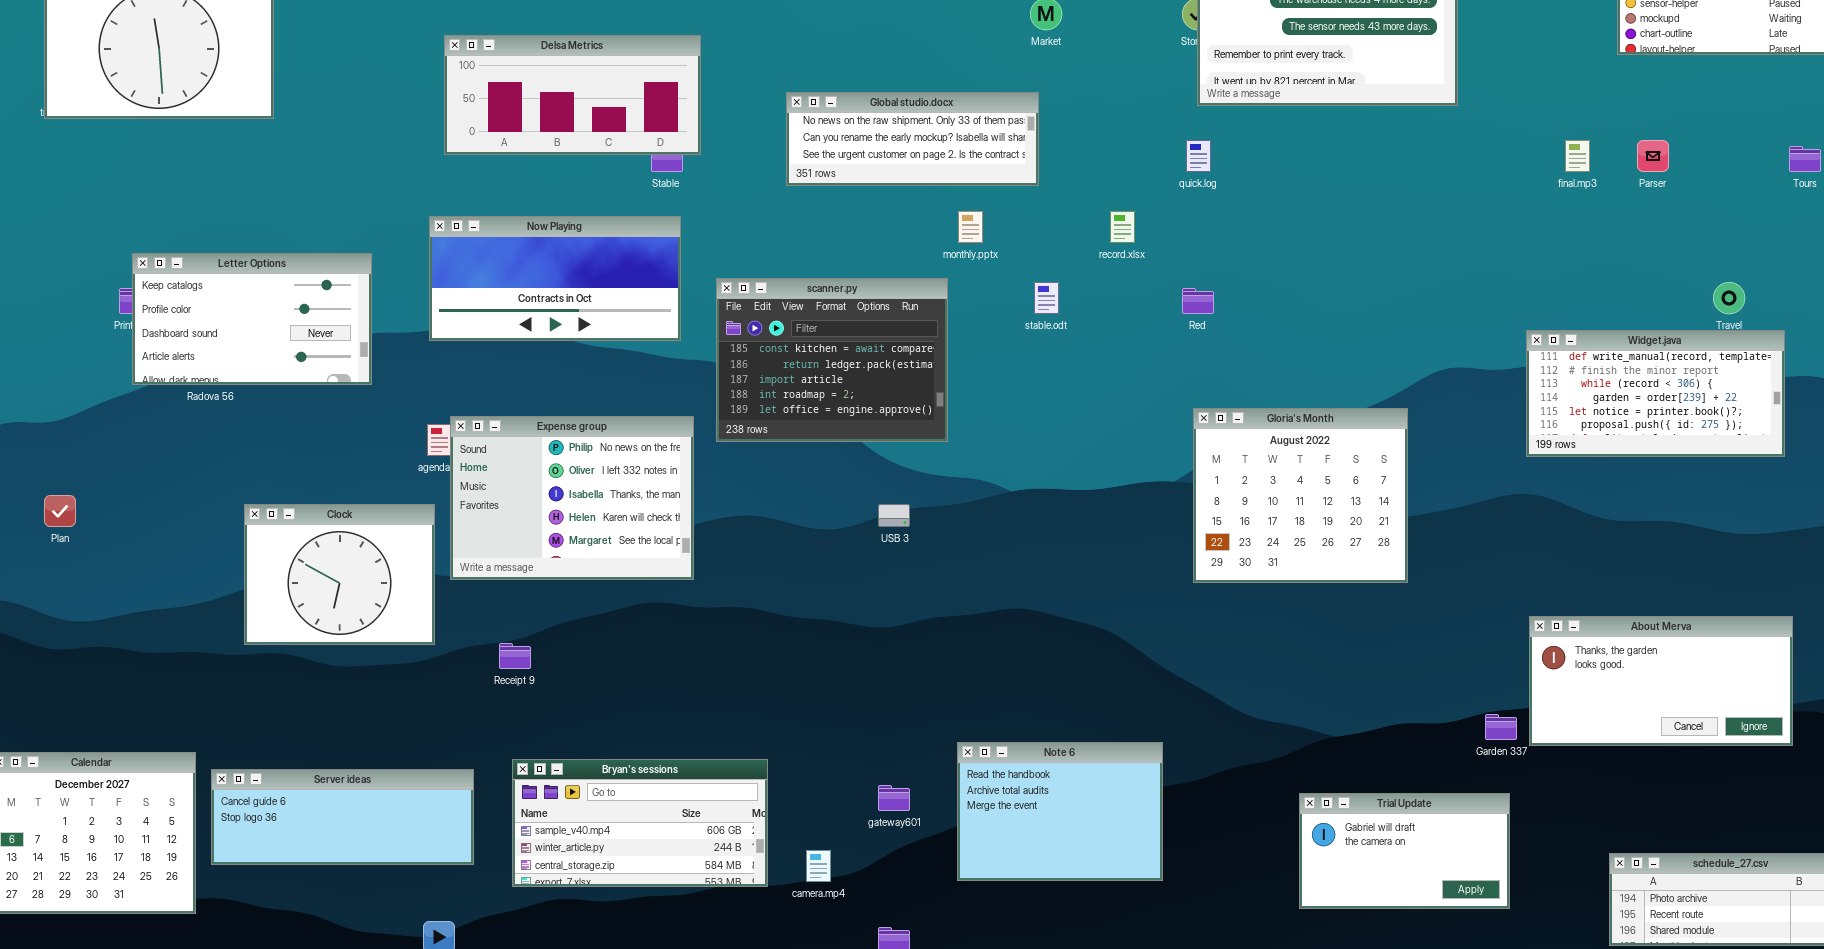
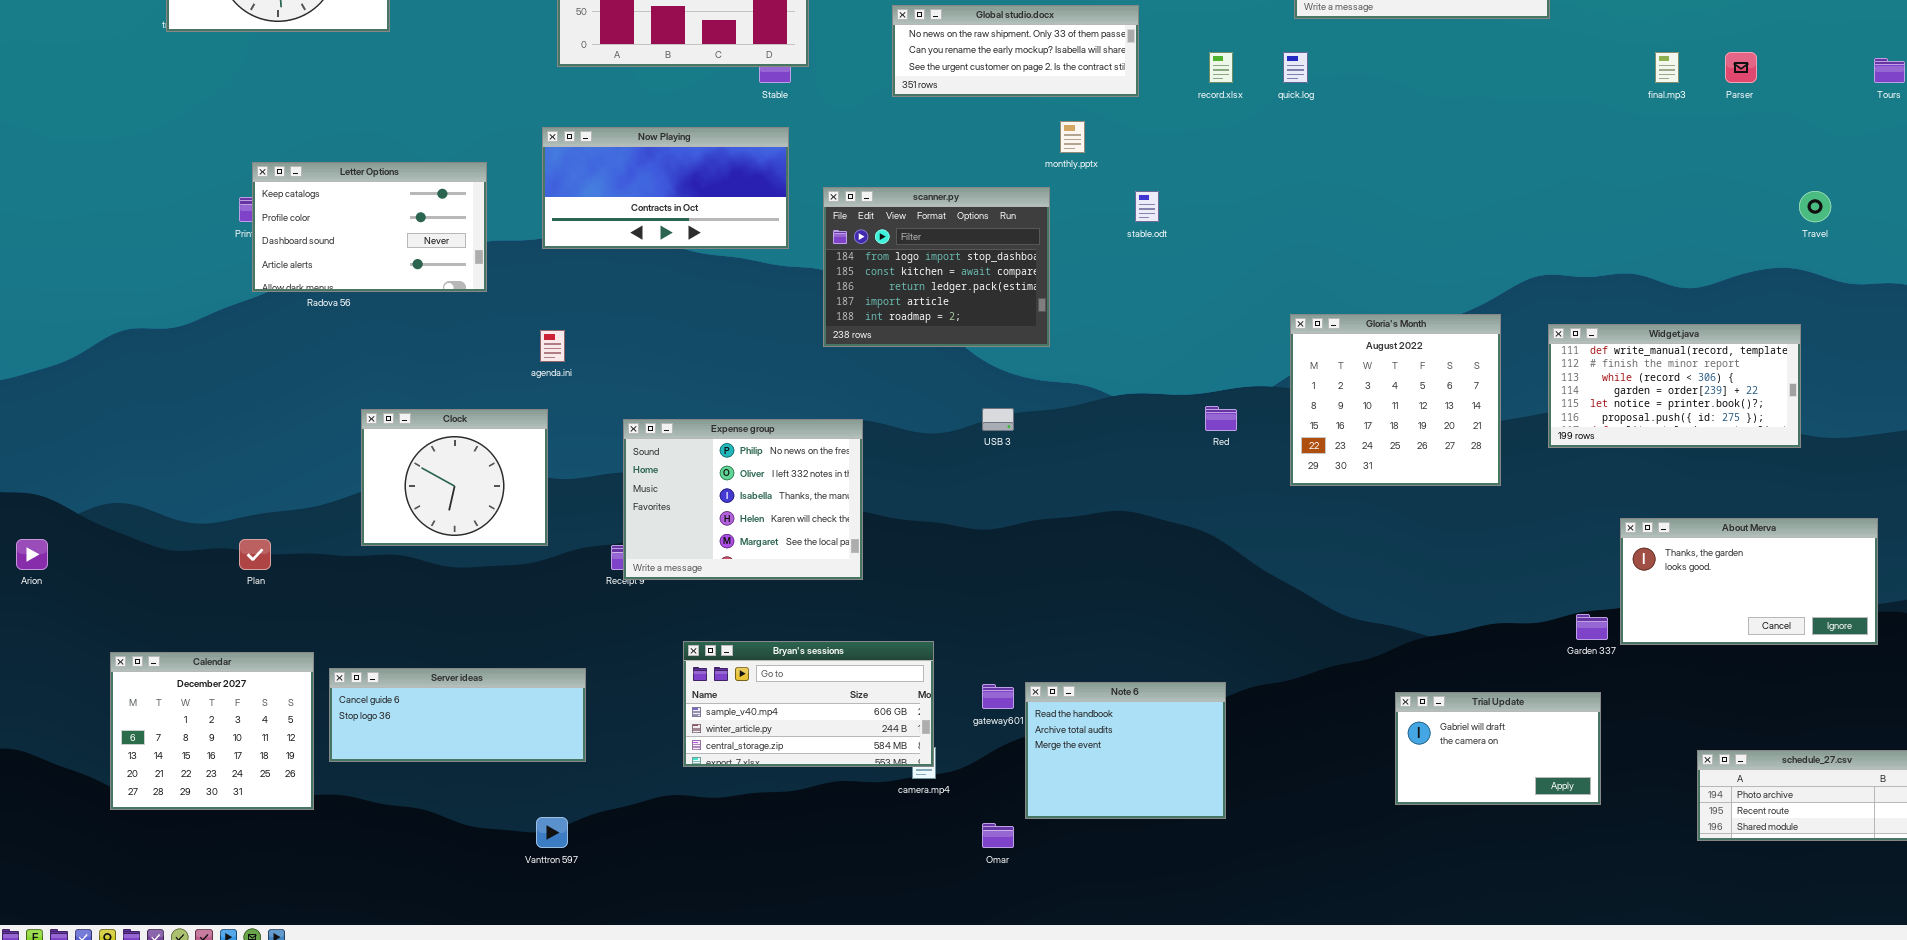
record.xlsx: [1110,211,1135,243] -> [1209,52,1233,83], moved
scanner.py: [716,278,948,442] -> [823,187,1050,347], scrolled up 1 row
Red: [1182,288,1214,314] -> [1205,406,1237,431], moved
Widget.java: [1526,330,1785,457] -> [1548,324,1801,448], moved
Expense group: [450,416,694,580] -> [623,419,863,580], moved
Plan: [44,495,76,527] -> [239,539,271,570], moved
Note 6: [957,742,1163,881] -> [1025,682,1226,819], moved
Bryan's sessions: [512,759,768,887] -> [683,641,934,767], moved

